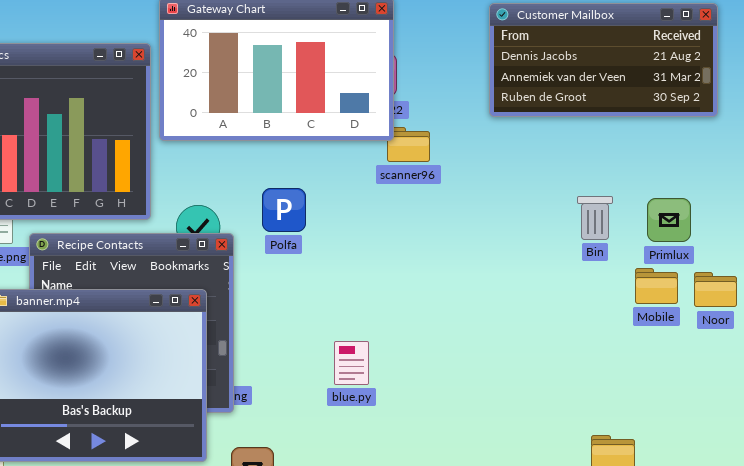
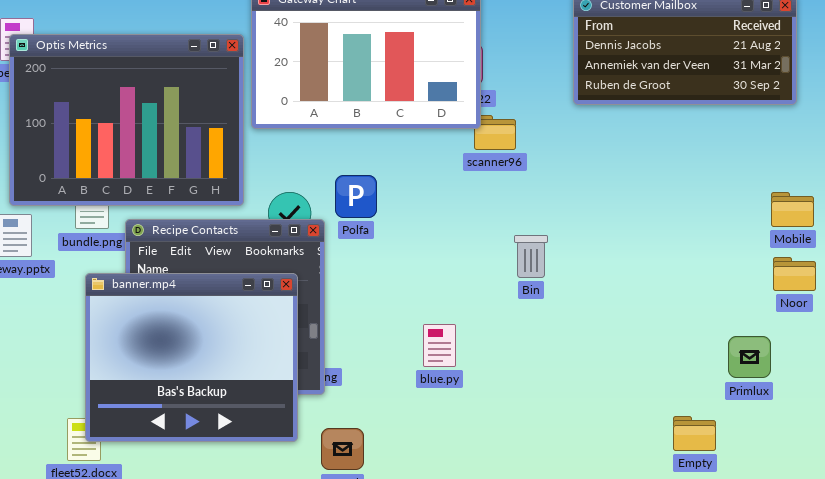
Polfa: [262,188,306,232] -> [335,175,377,218], moved
Bin: [577,196,613,240] -> [514,235,548,278], moved
Primlux: [647,198,691,242] -> [728,336,771,378], moved
Mobile: [635,268,678,304] -> [771,192,814,227], moved

